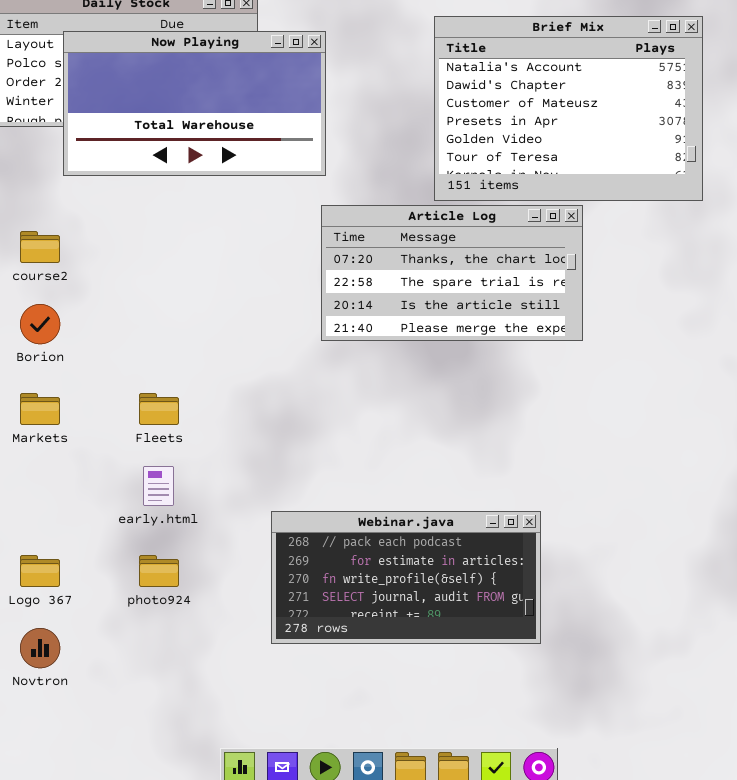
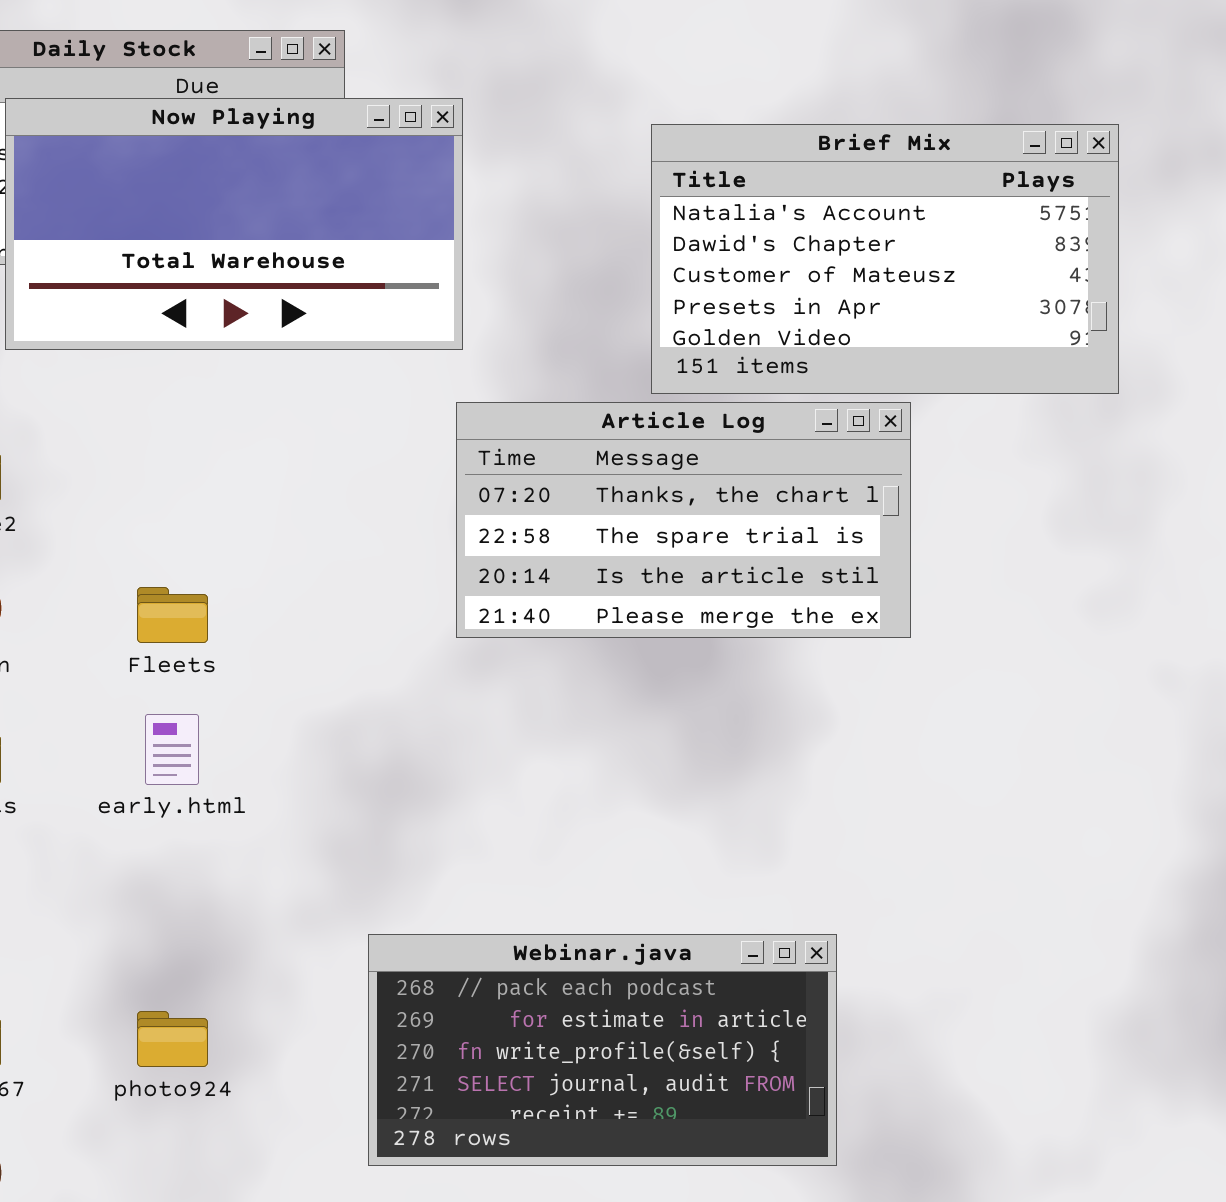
Brief Mix: [434,16,703,201] -> [651,124,1119,394], resized
Fleets: [139,393,179,425] -> [137,587,208,643], moved
early.html: [143,466,174,506] -> [145,714,199,785], moved

